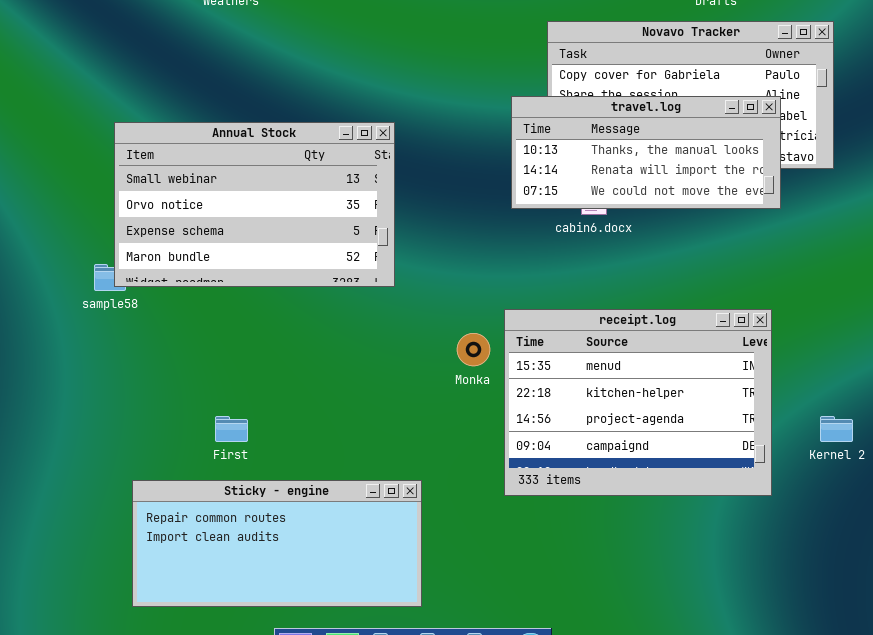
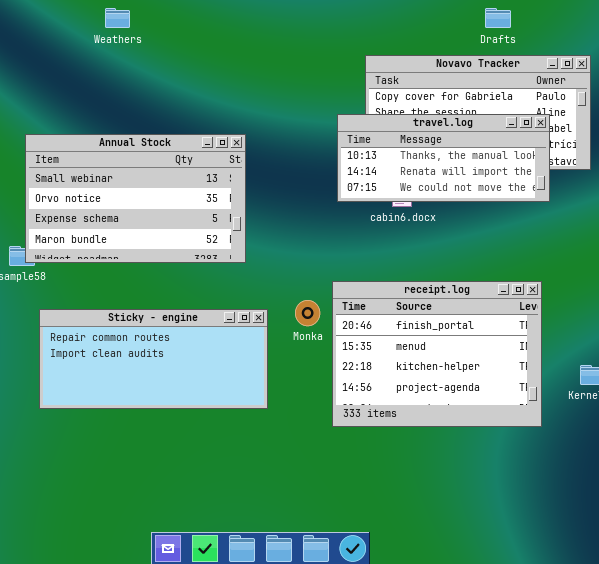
receipt.log: [504,309,772,496] -> [332,281,542,427], scrolled up 1 row
Sticky - engine: [132,480,422,607] -> [39,309,268,409], moved

